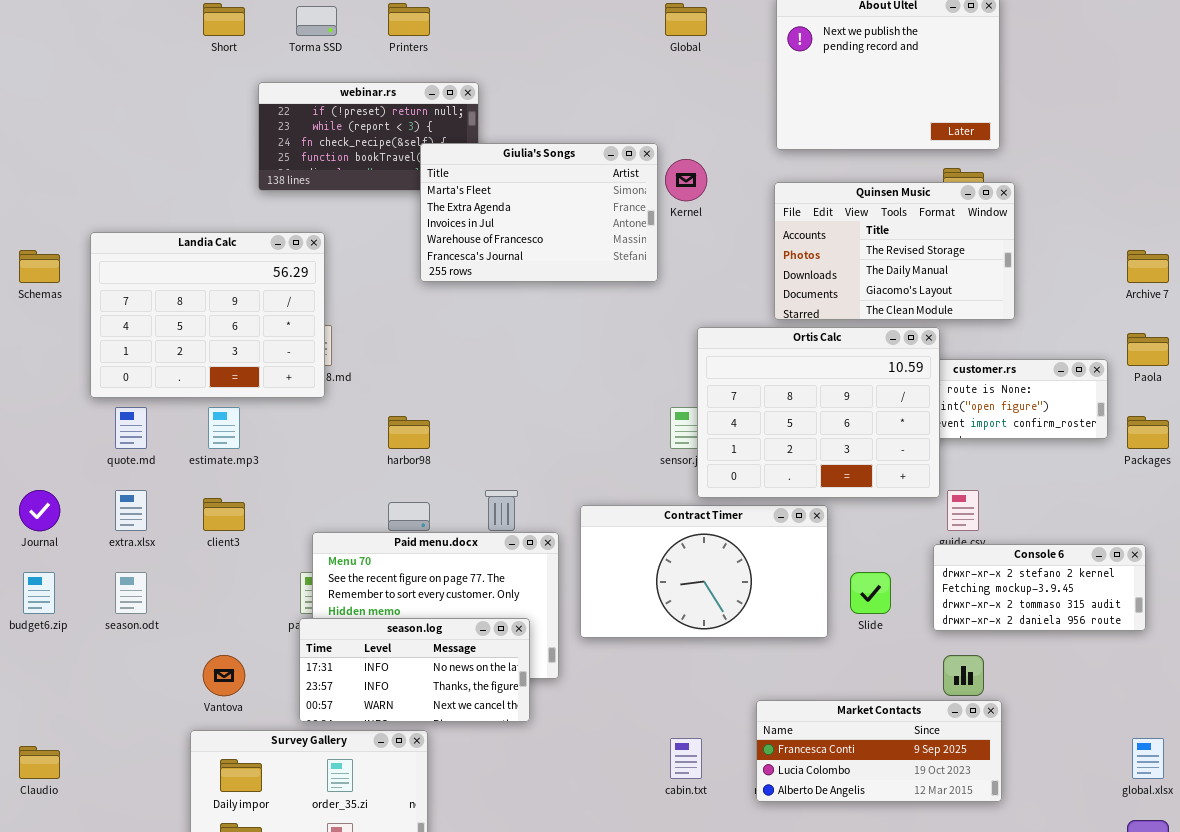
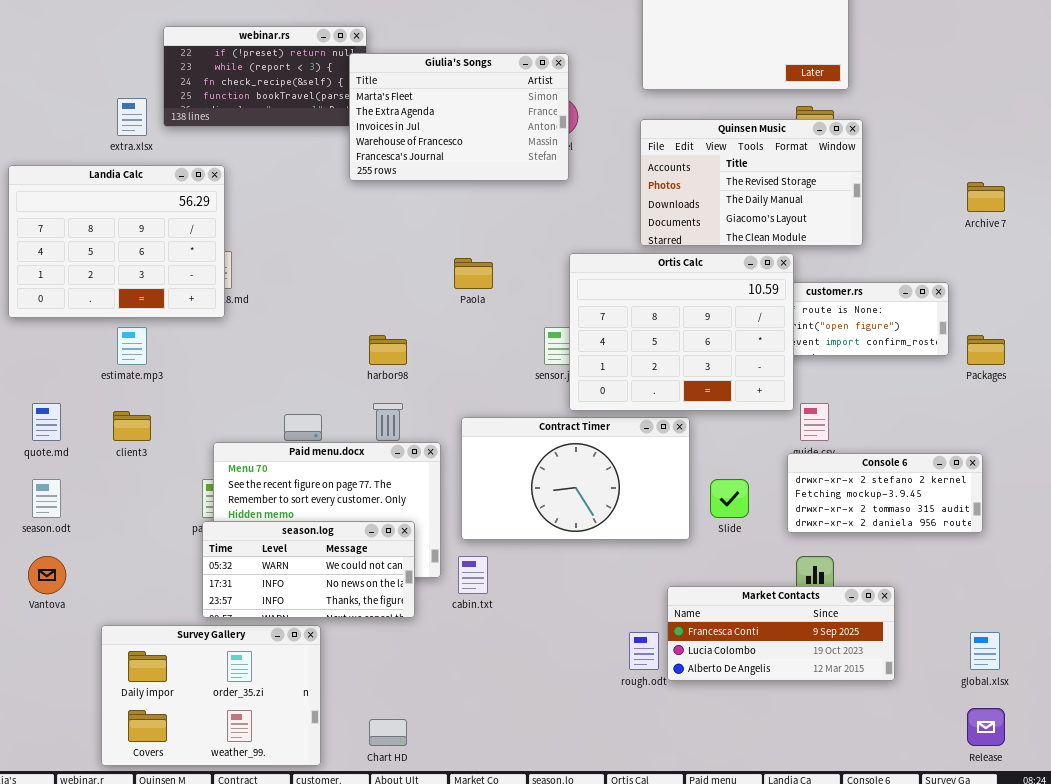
Giulia's Songs: [420,143,658,282] -> [349,53,569,181], moved
Paola: [1127,333,1169,366] -> [454,258,493,289], moved
quote.md: [115,407,147,449] -> [32,403,61,441], moved
harbor98: [388,416,430,449] -> [369,335,407,365], moved
extra.xlsx: [115,490,147,531] -> [117,98,147,136], moved
season.log: [299,618,530,722] -> [202,521,415,618], scrolled up 1 row
Vantova: [203,655,245,696] -> [28,556,66,594], moved
Market Contacts: [756,700,1002,802] -> [667,586,895,681], moved
cabin.txt: [670,738,702,779] -> [458,556,488,594], moved

